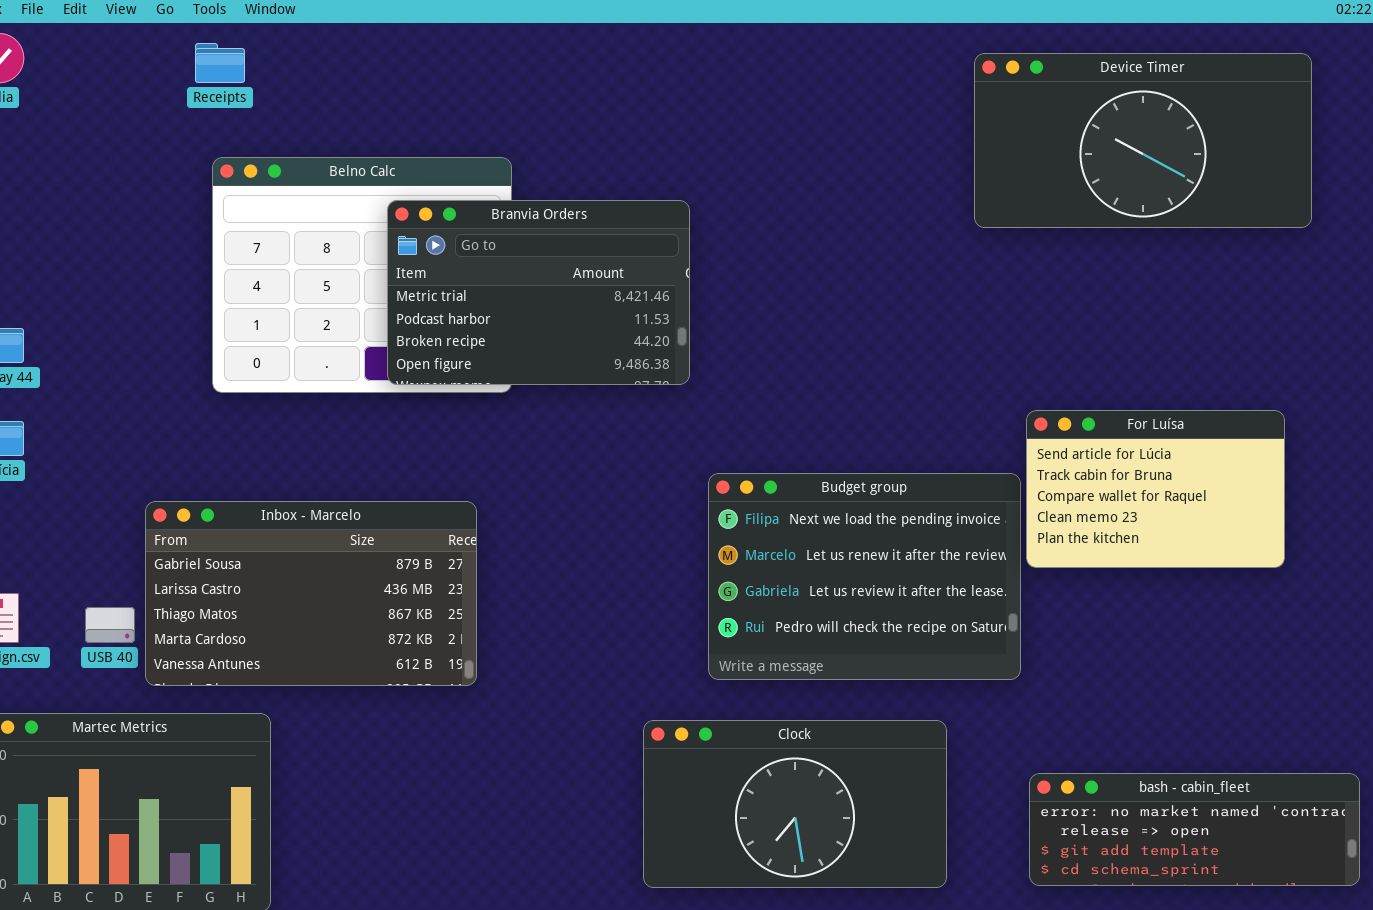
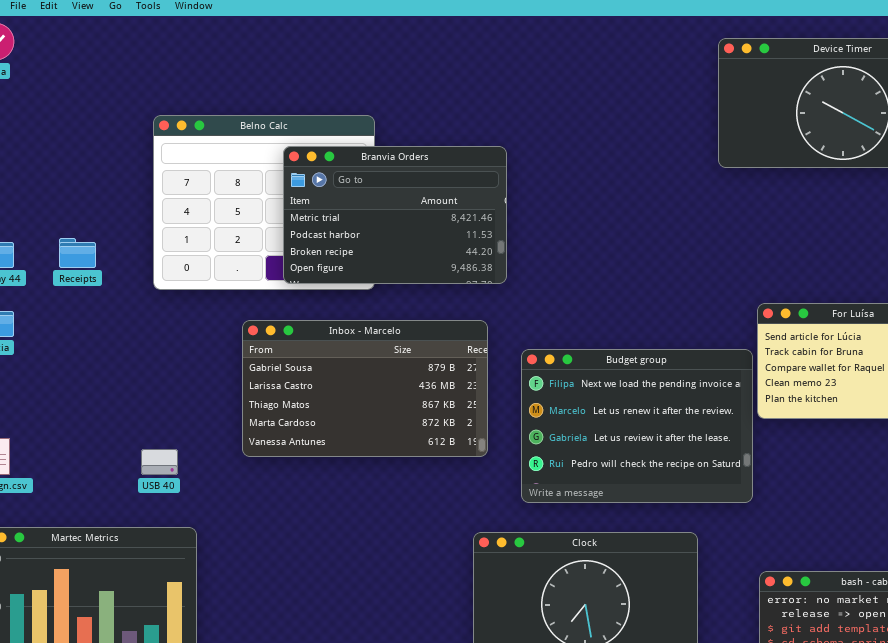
Receipts: [195,43,245,83] -> [59,238,96,268], moved
Inbox - Marcelo: [145,501,477,686] -> [242,320,488,457], moved
USB 40: [85,607,135,643] -> [141,449,178,475], moved

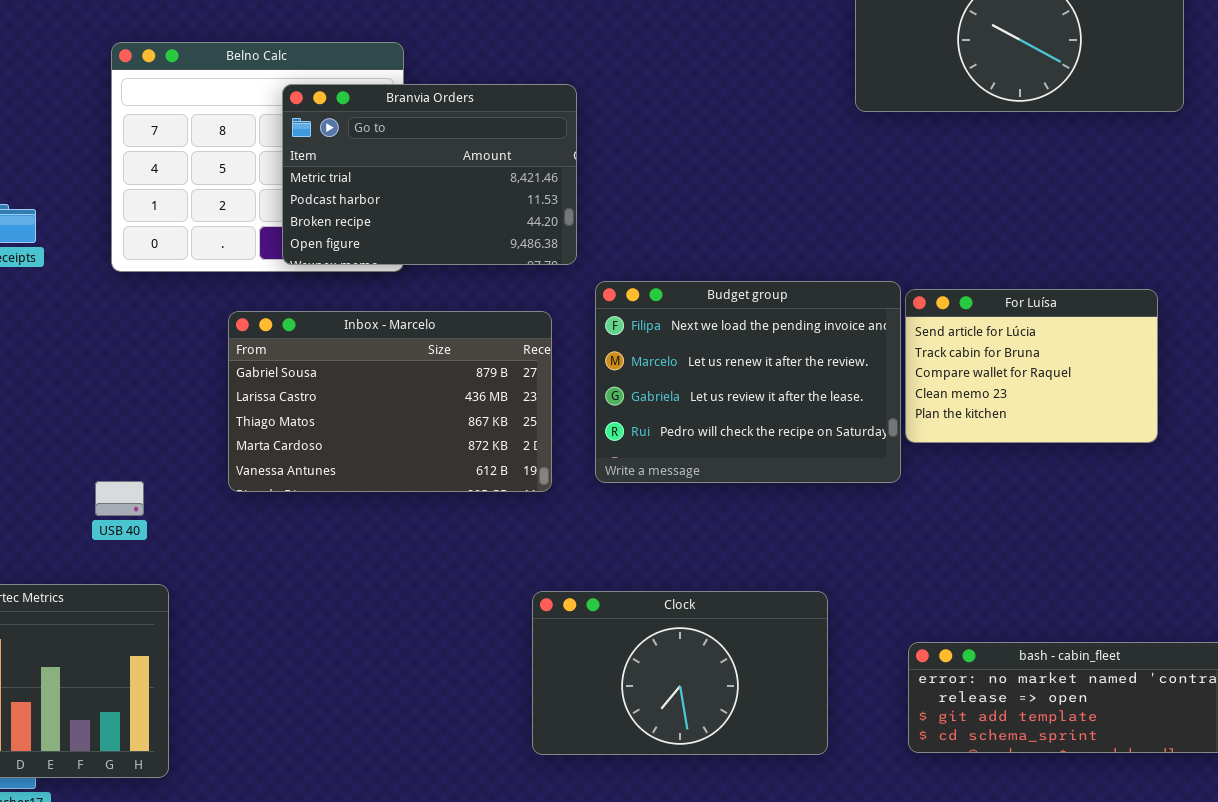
Budget group: [521,349,753,503] -> [595,281,901,483], moved

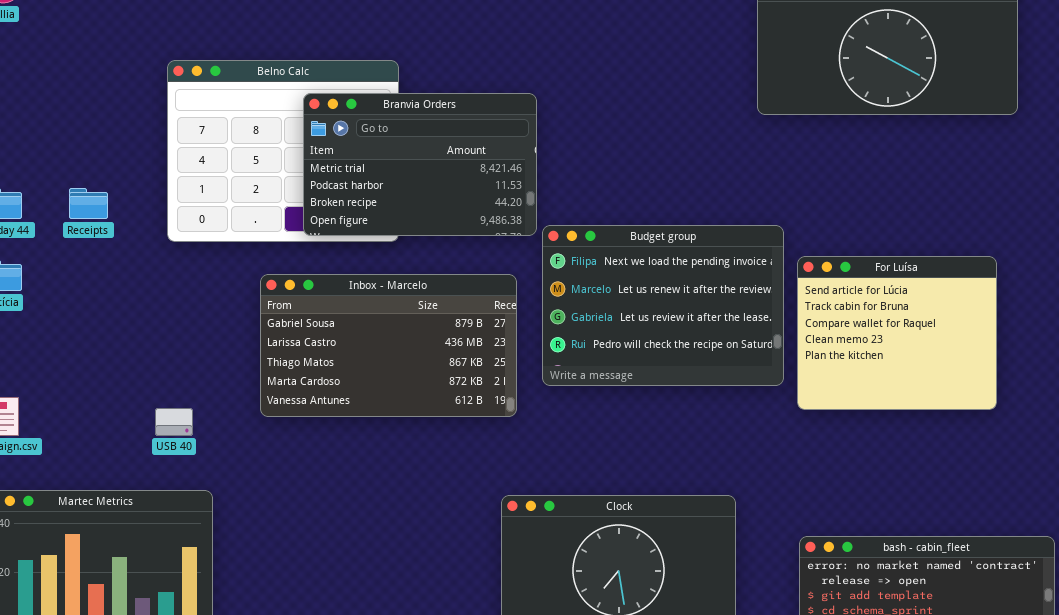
Budget group: [595,281,901,483] -> [542,225,784,386], moved
For Luísa: [905,289,1158,443] -> [797,256,997,410], resized

